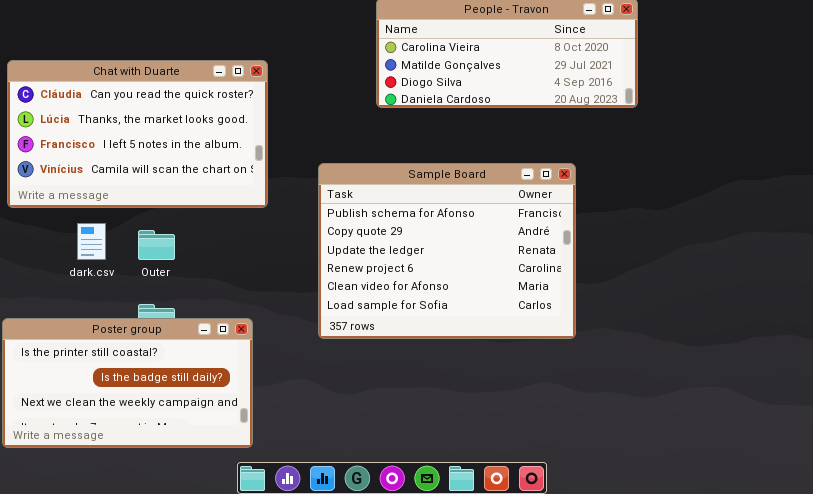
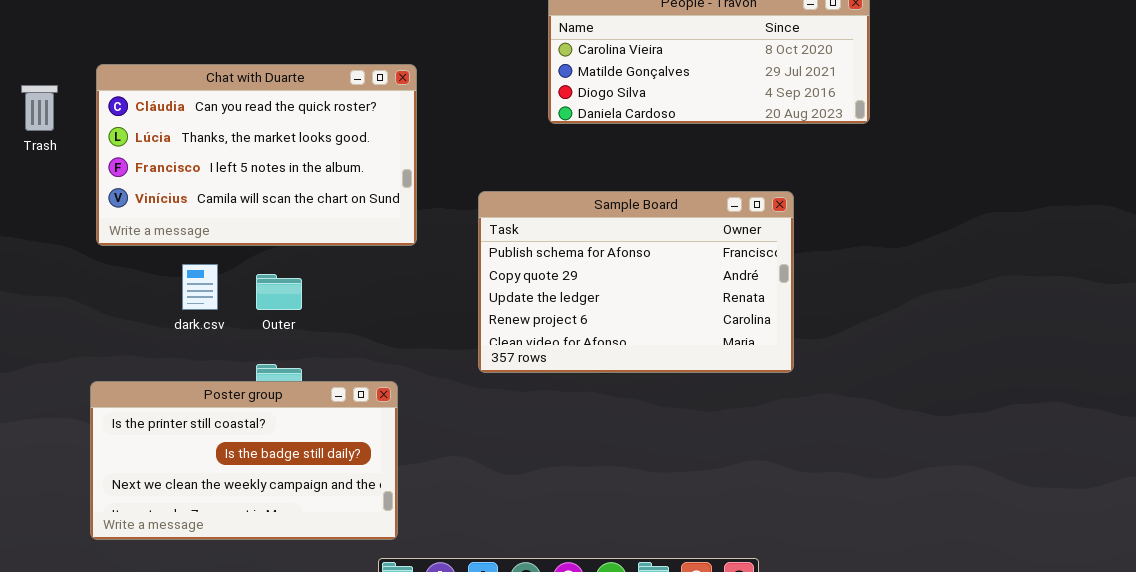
Sample Board: [318,163,576,339] -> [478,191,794,373], resized

